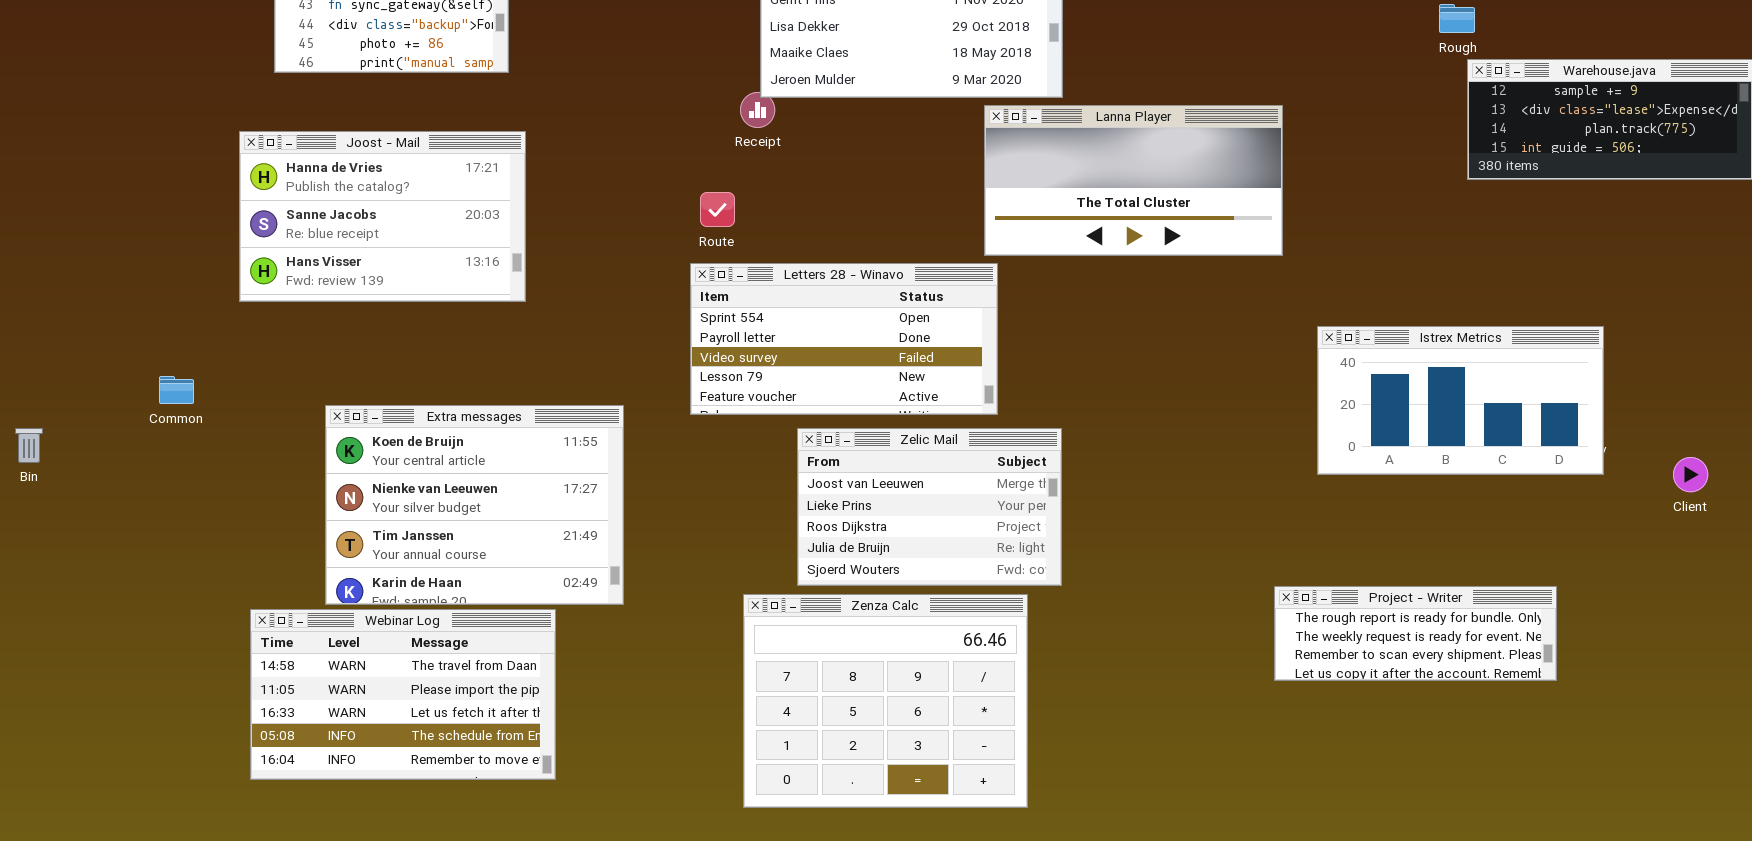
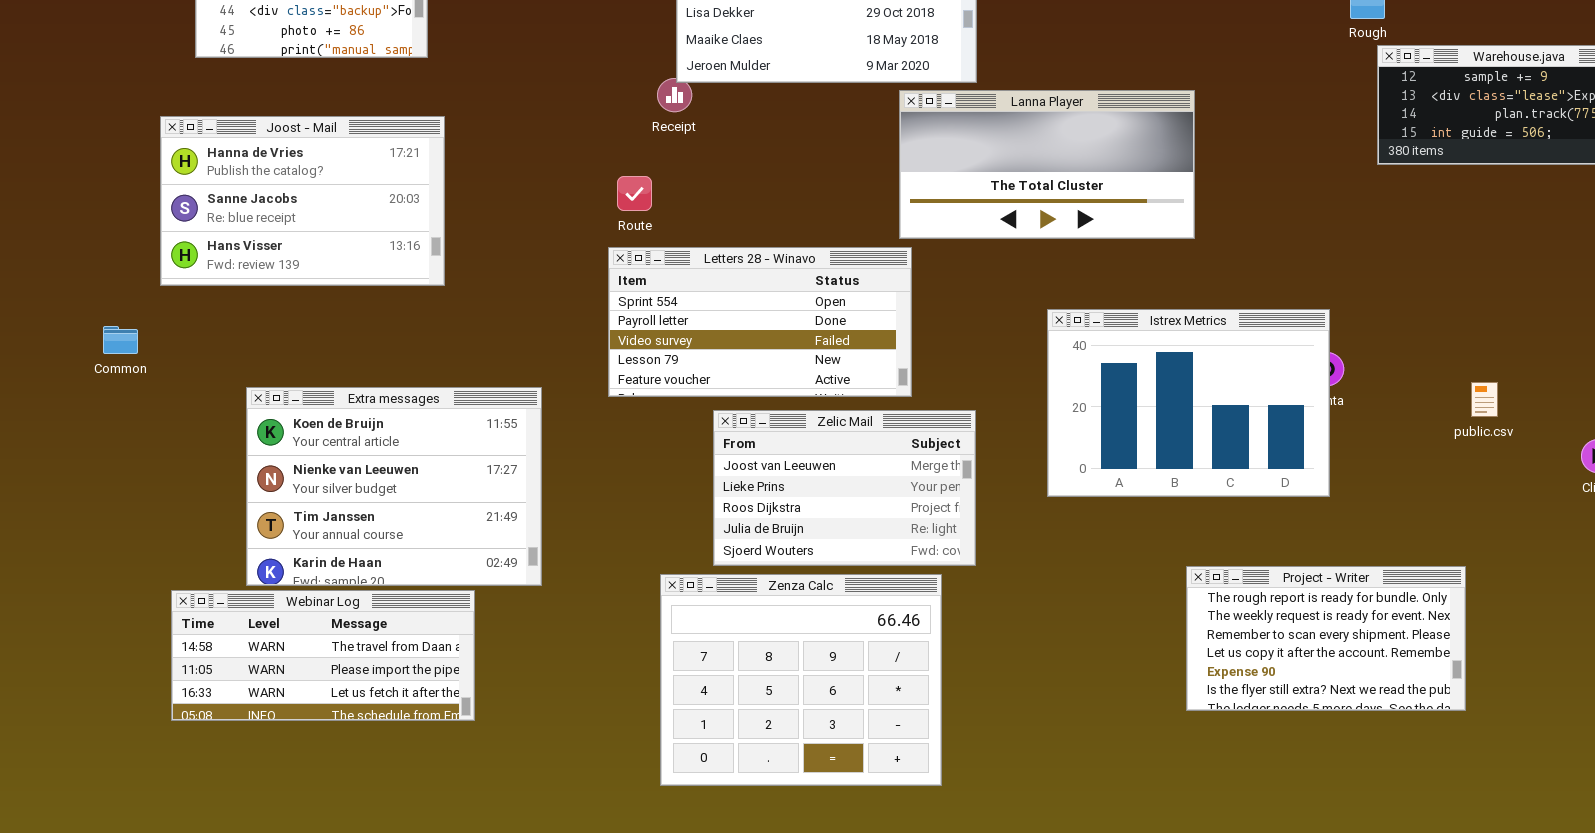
Istrex Metrics: [1317,326,1604,475] -> [1047,309,1330,497], moved, resized
Common: [159,376,194,404] -> [103,326,138,354], moved
Project - Writer: [1274,586,1557,681] -> [1186,566,1466,711], resized
Webinar Log: [250,609,556,780] -> [171,590,475,721], resized

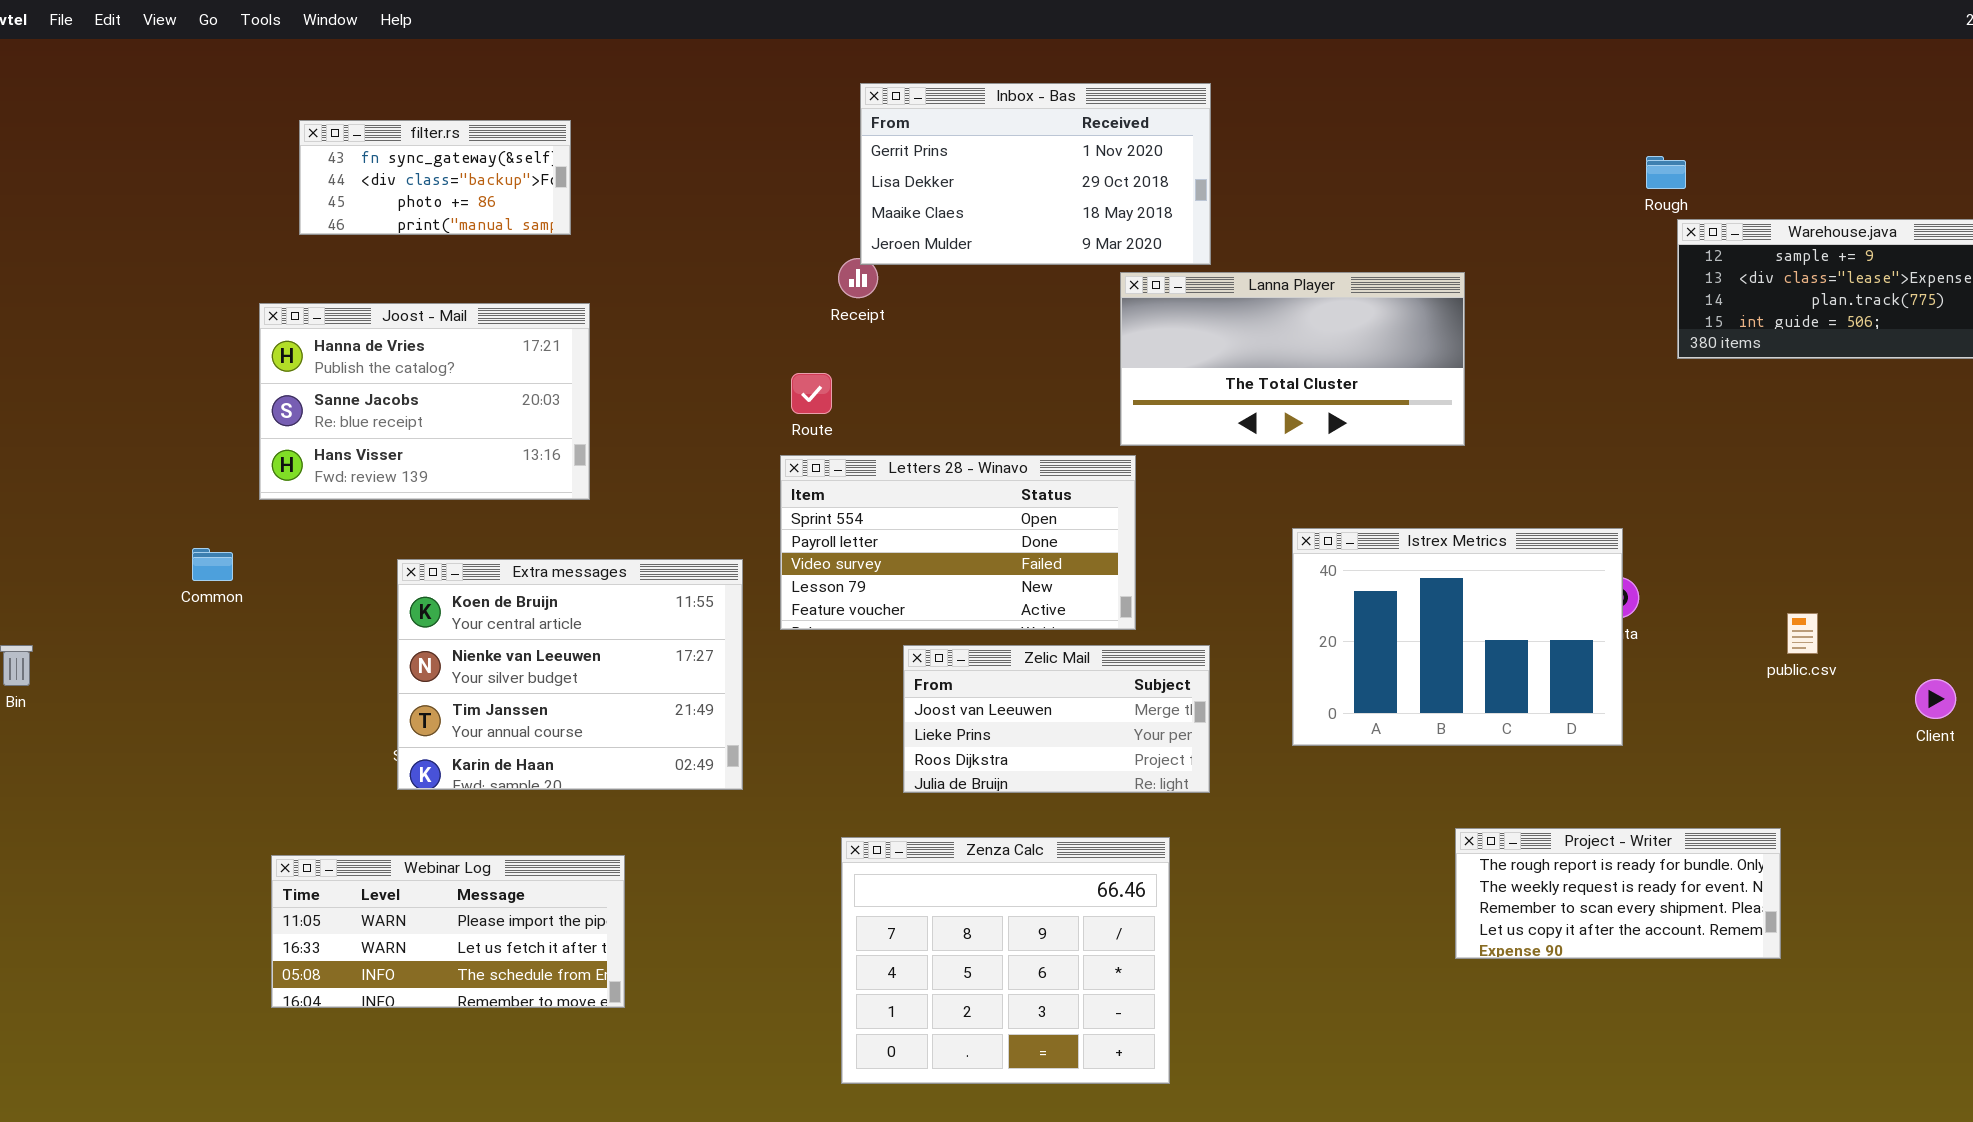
Extra messages: [246,387,542,586] -> [397,559,743,790], moved
Zelic Mail: [713,410,976,566] -> [903,645,1210,793], resized
Project - Writer: [1186,566,1466,711] -> [1455,828,1781,959], resized
Webinar Log: [171,590,475,721] -> [271,855,625,1008], scrolled down 1 row

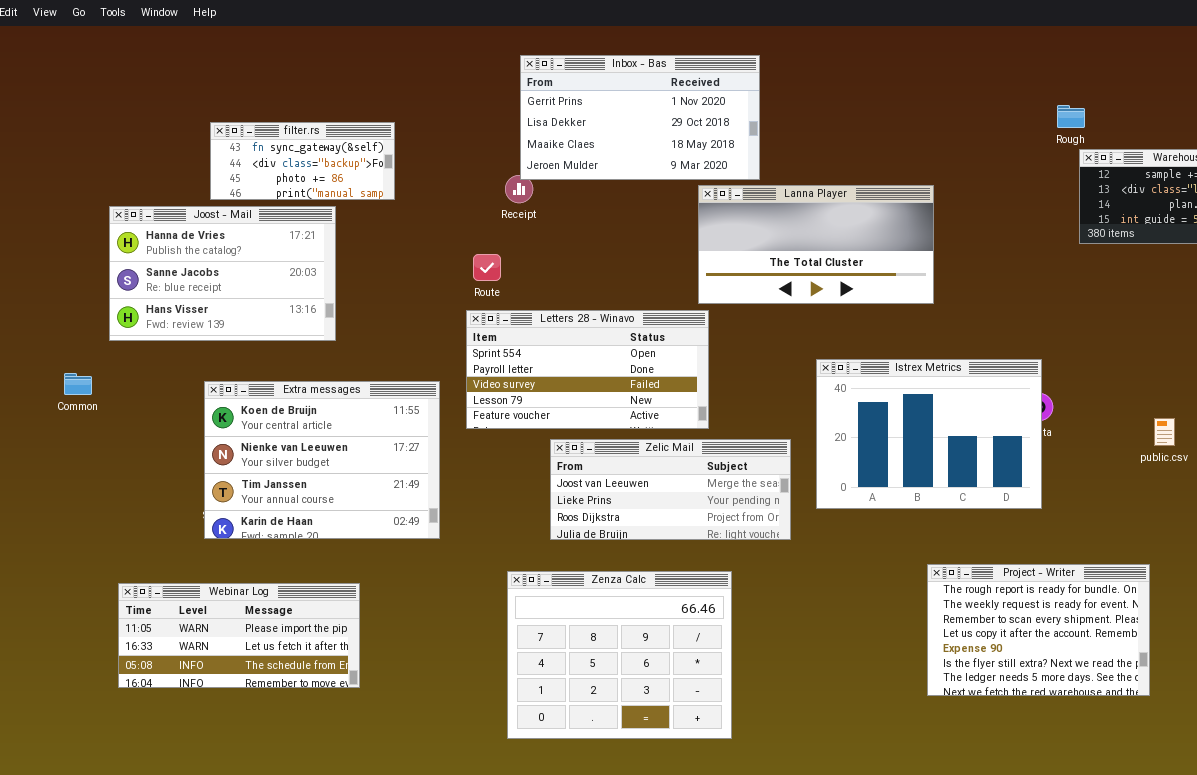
filter.rs: [299,120,571,235] -> [210,122,395,200], moved
Zelic Mail: [903,645,1210,793] -> [550,439,791,540], resized
Project - Writer: [1455,828,1781,959] -> [927,564,1150,696], resized

